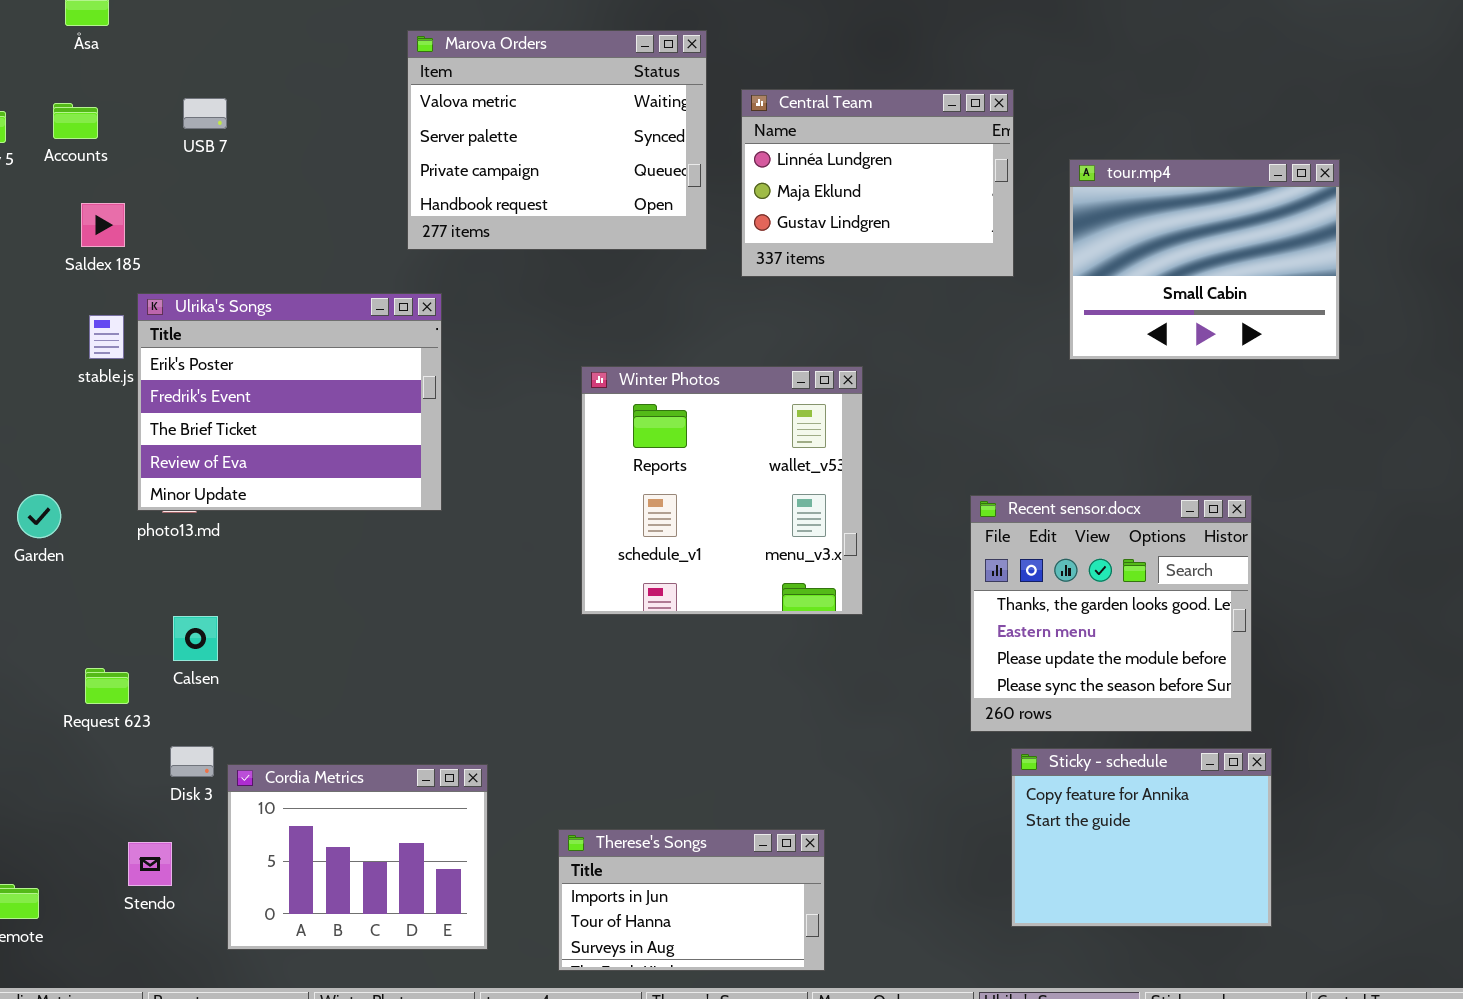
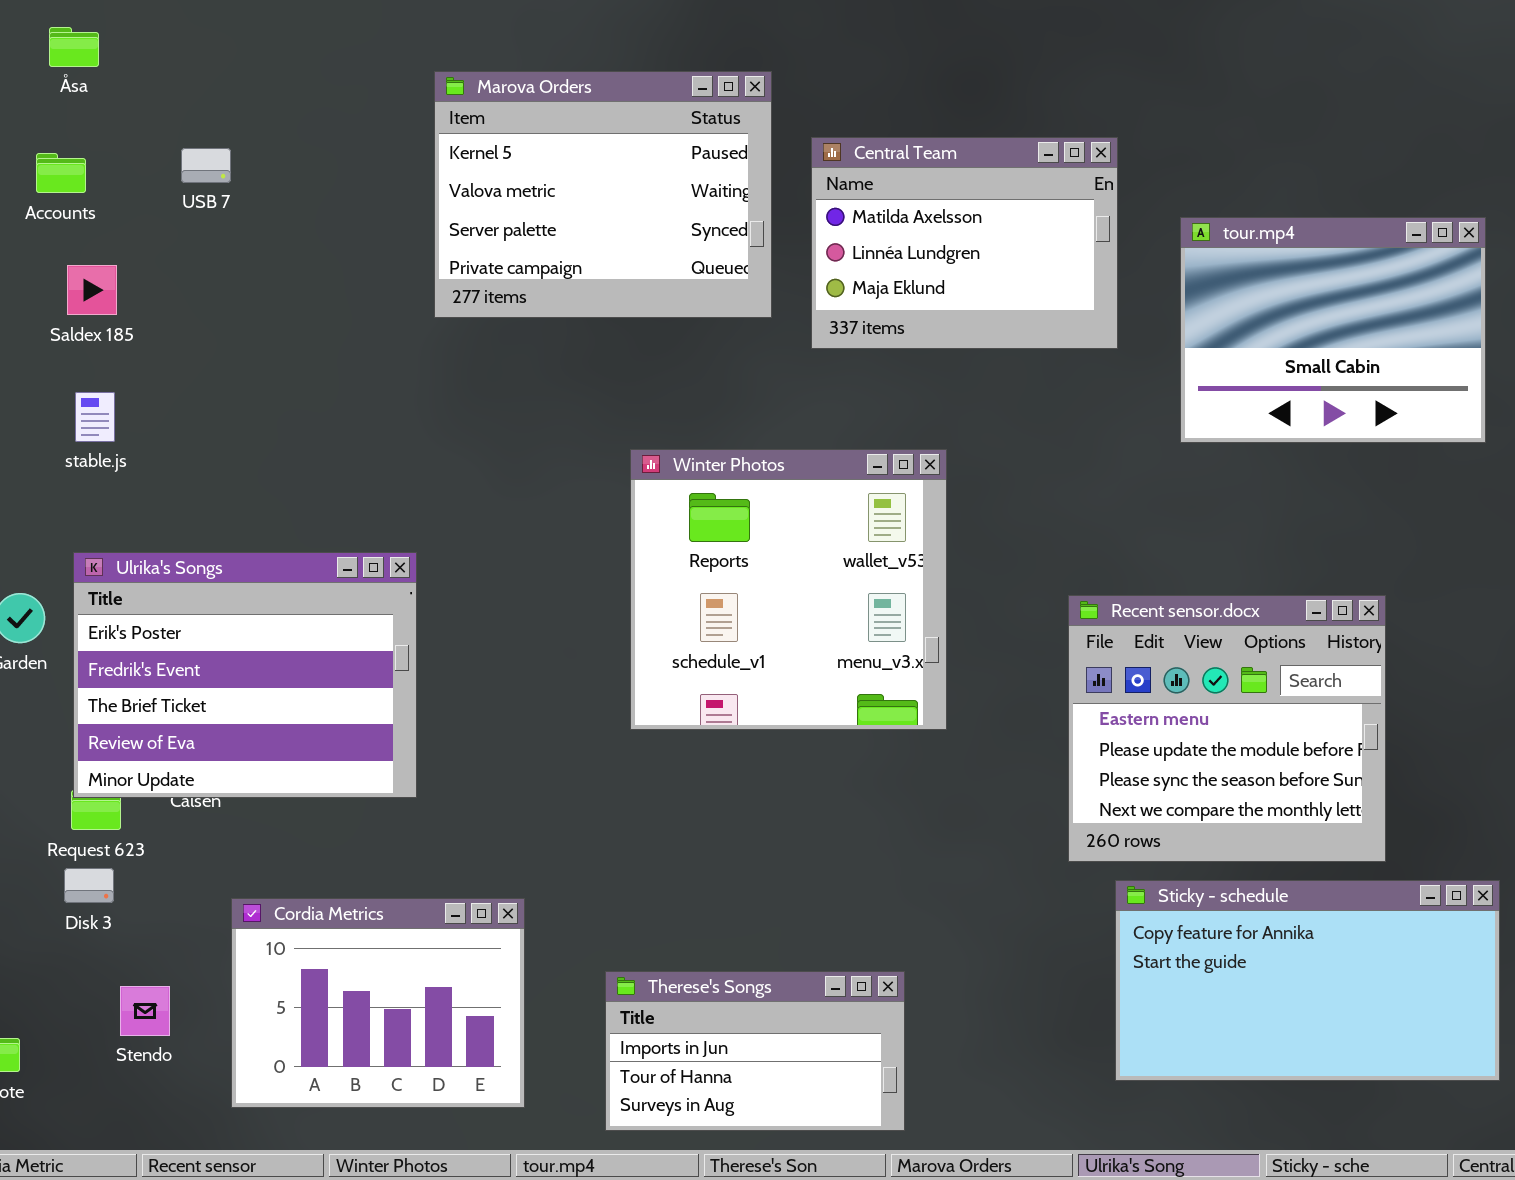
Marova Orders: [407,30,707,250] -> [434,71,772,318], scrolled up 1 row
Central Team: [741,89,1014,277] -> [811,137,1118,349], scrolled up 1 row
Ulrika's Songs: [137,293,442,511] -> [73,552,417,798], moved
Recent sensor.docx: [970,495,1252,732] -> [1068,595,1386,862], scrolled down 1 row
Disk 3: [170,746,214,777] -> [64,868,114,903], moved
Sticky - schedule: [1011,748,1272,927] -> [1115,880,1500,1081], resized

